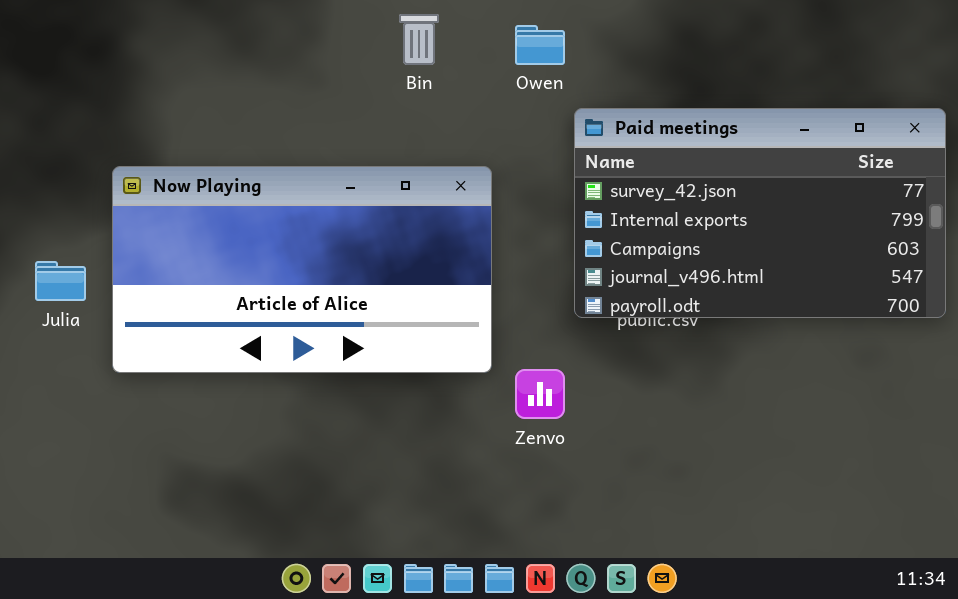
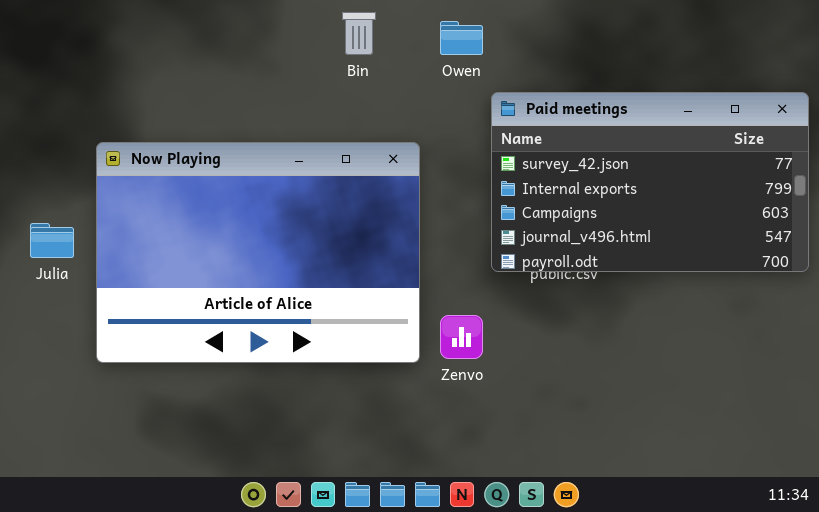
Now Playing: [112,166,492,373] -> [96,142,420,363], resized

